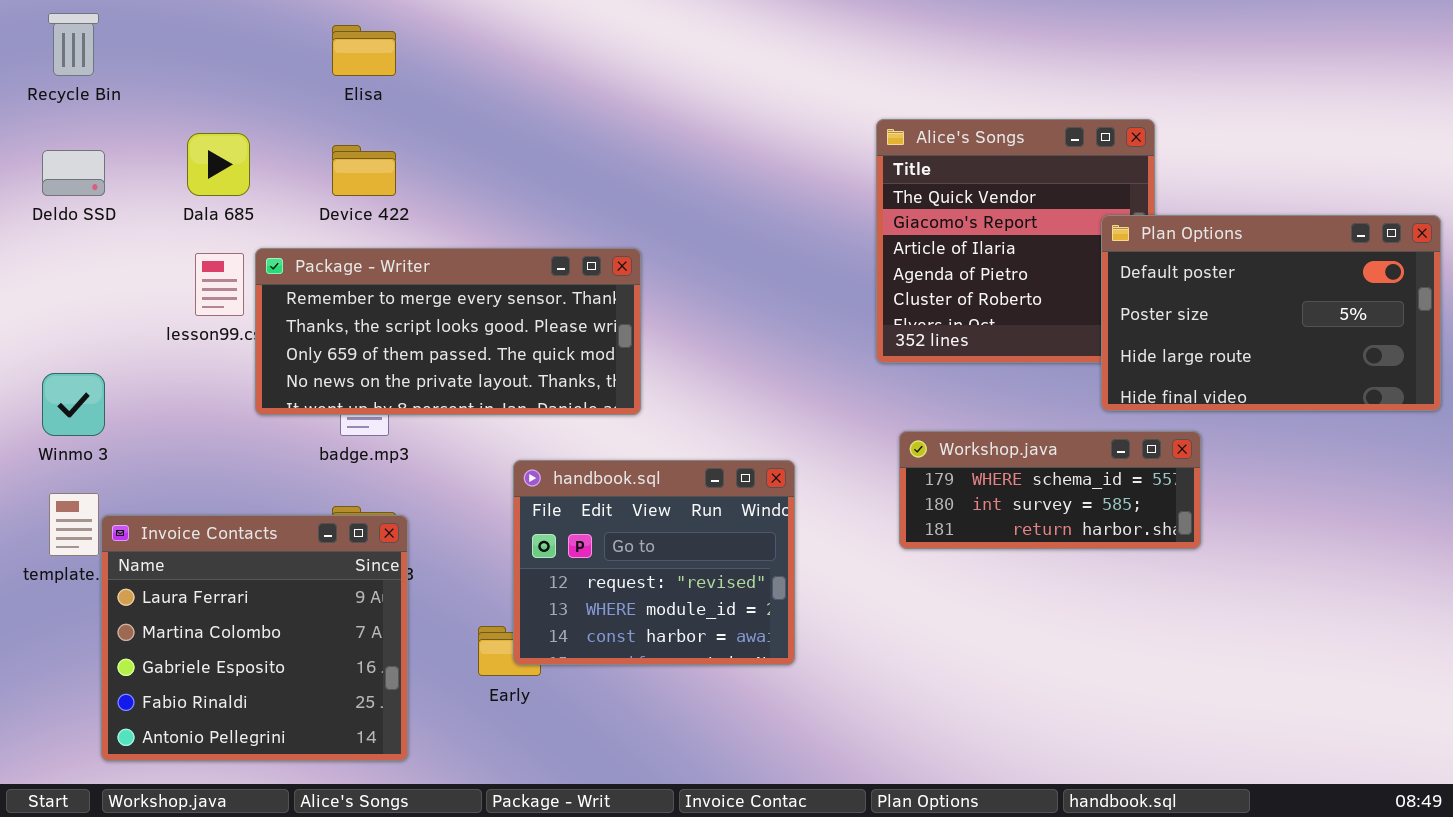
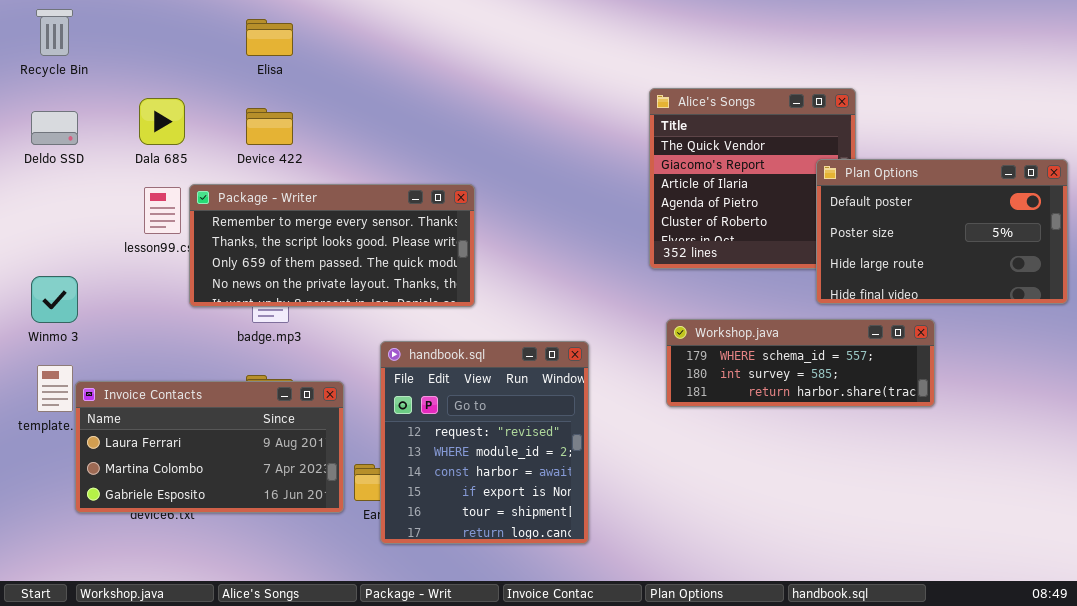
Workshop.java: [899,431,1201,549] -> [666,319,935,407], resized
handbook.sql: [513,460,795,665] -> [380,341,589,544], resized
Invoice Contacts: [101,515,408,761] -> [75,381,344,513], resized

